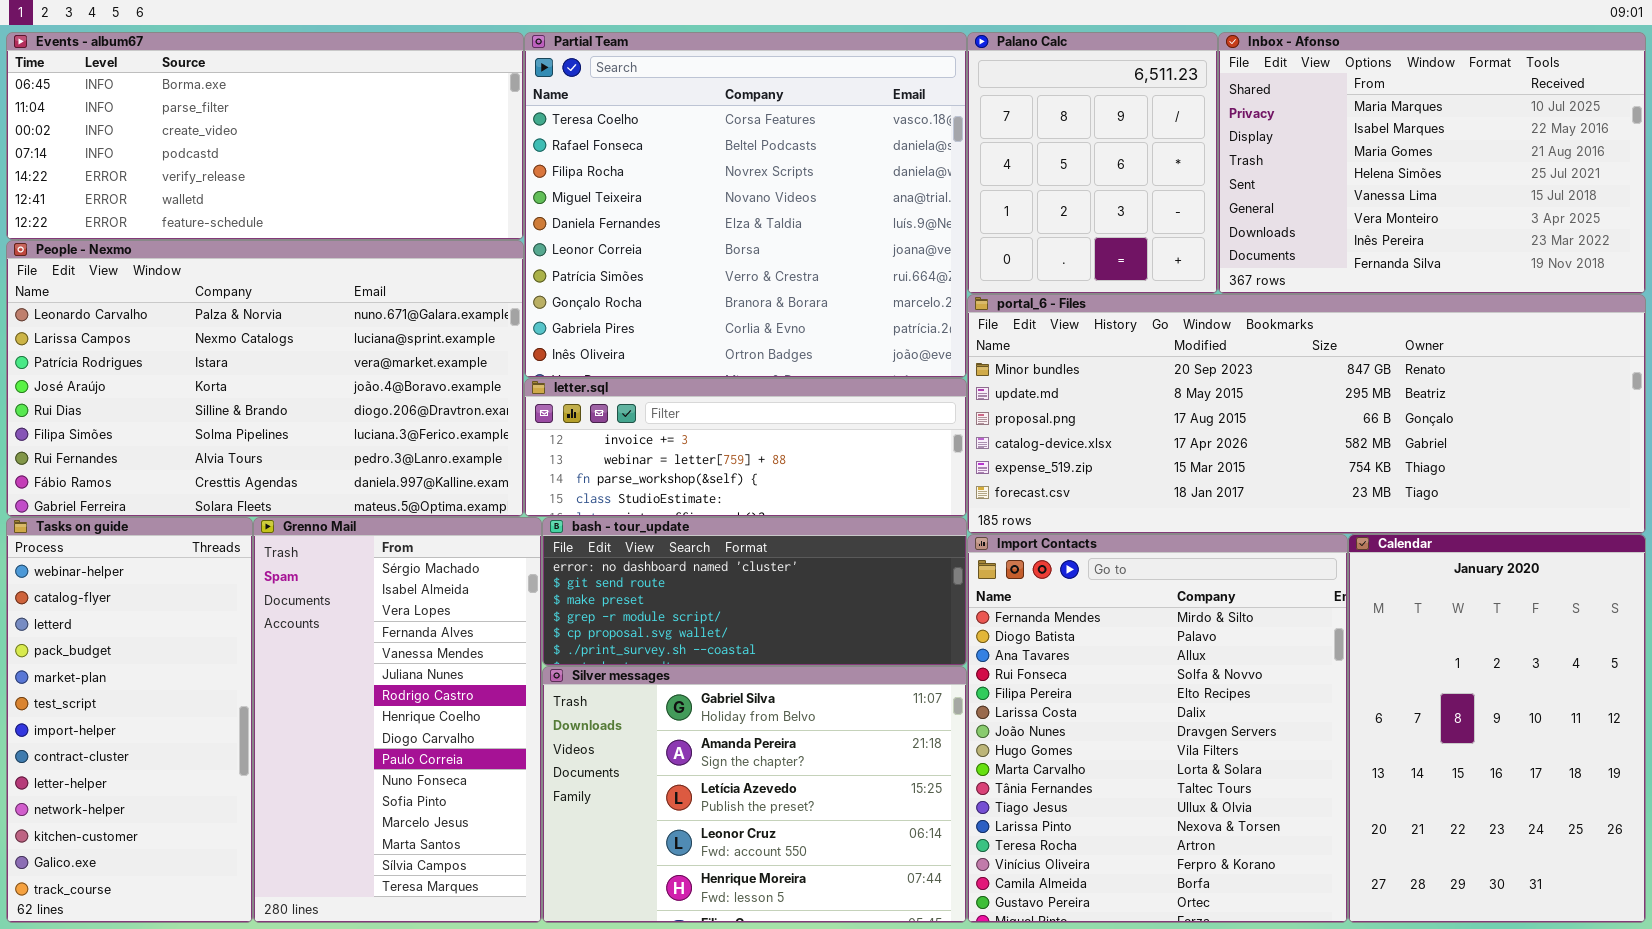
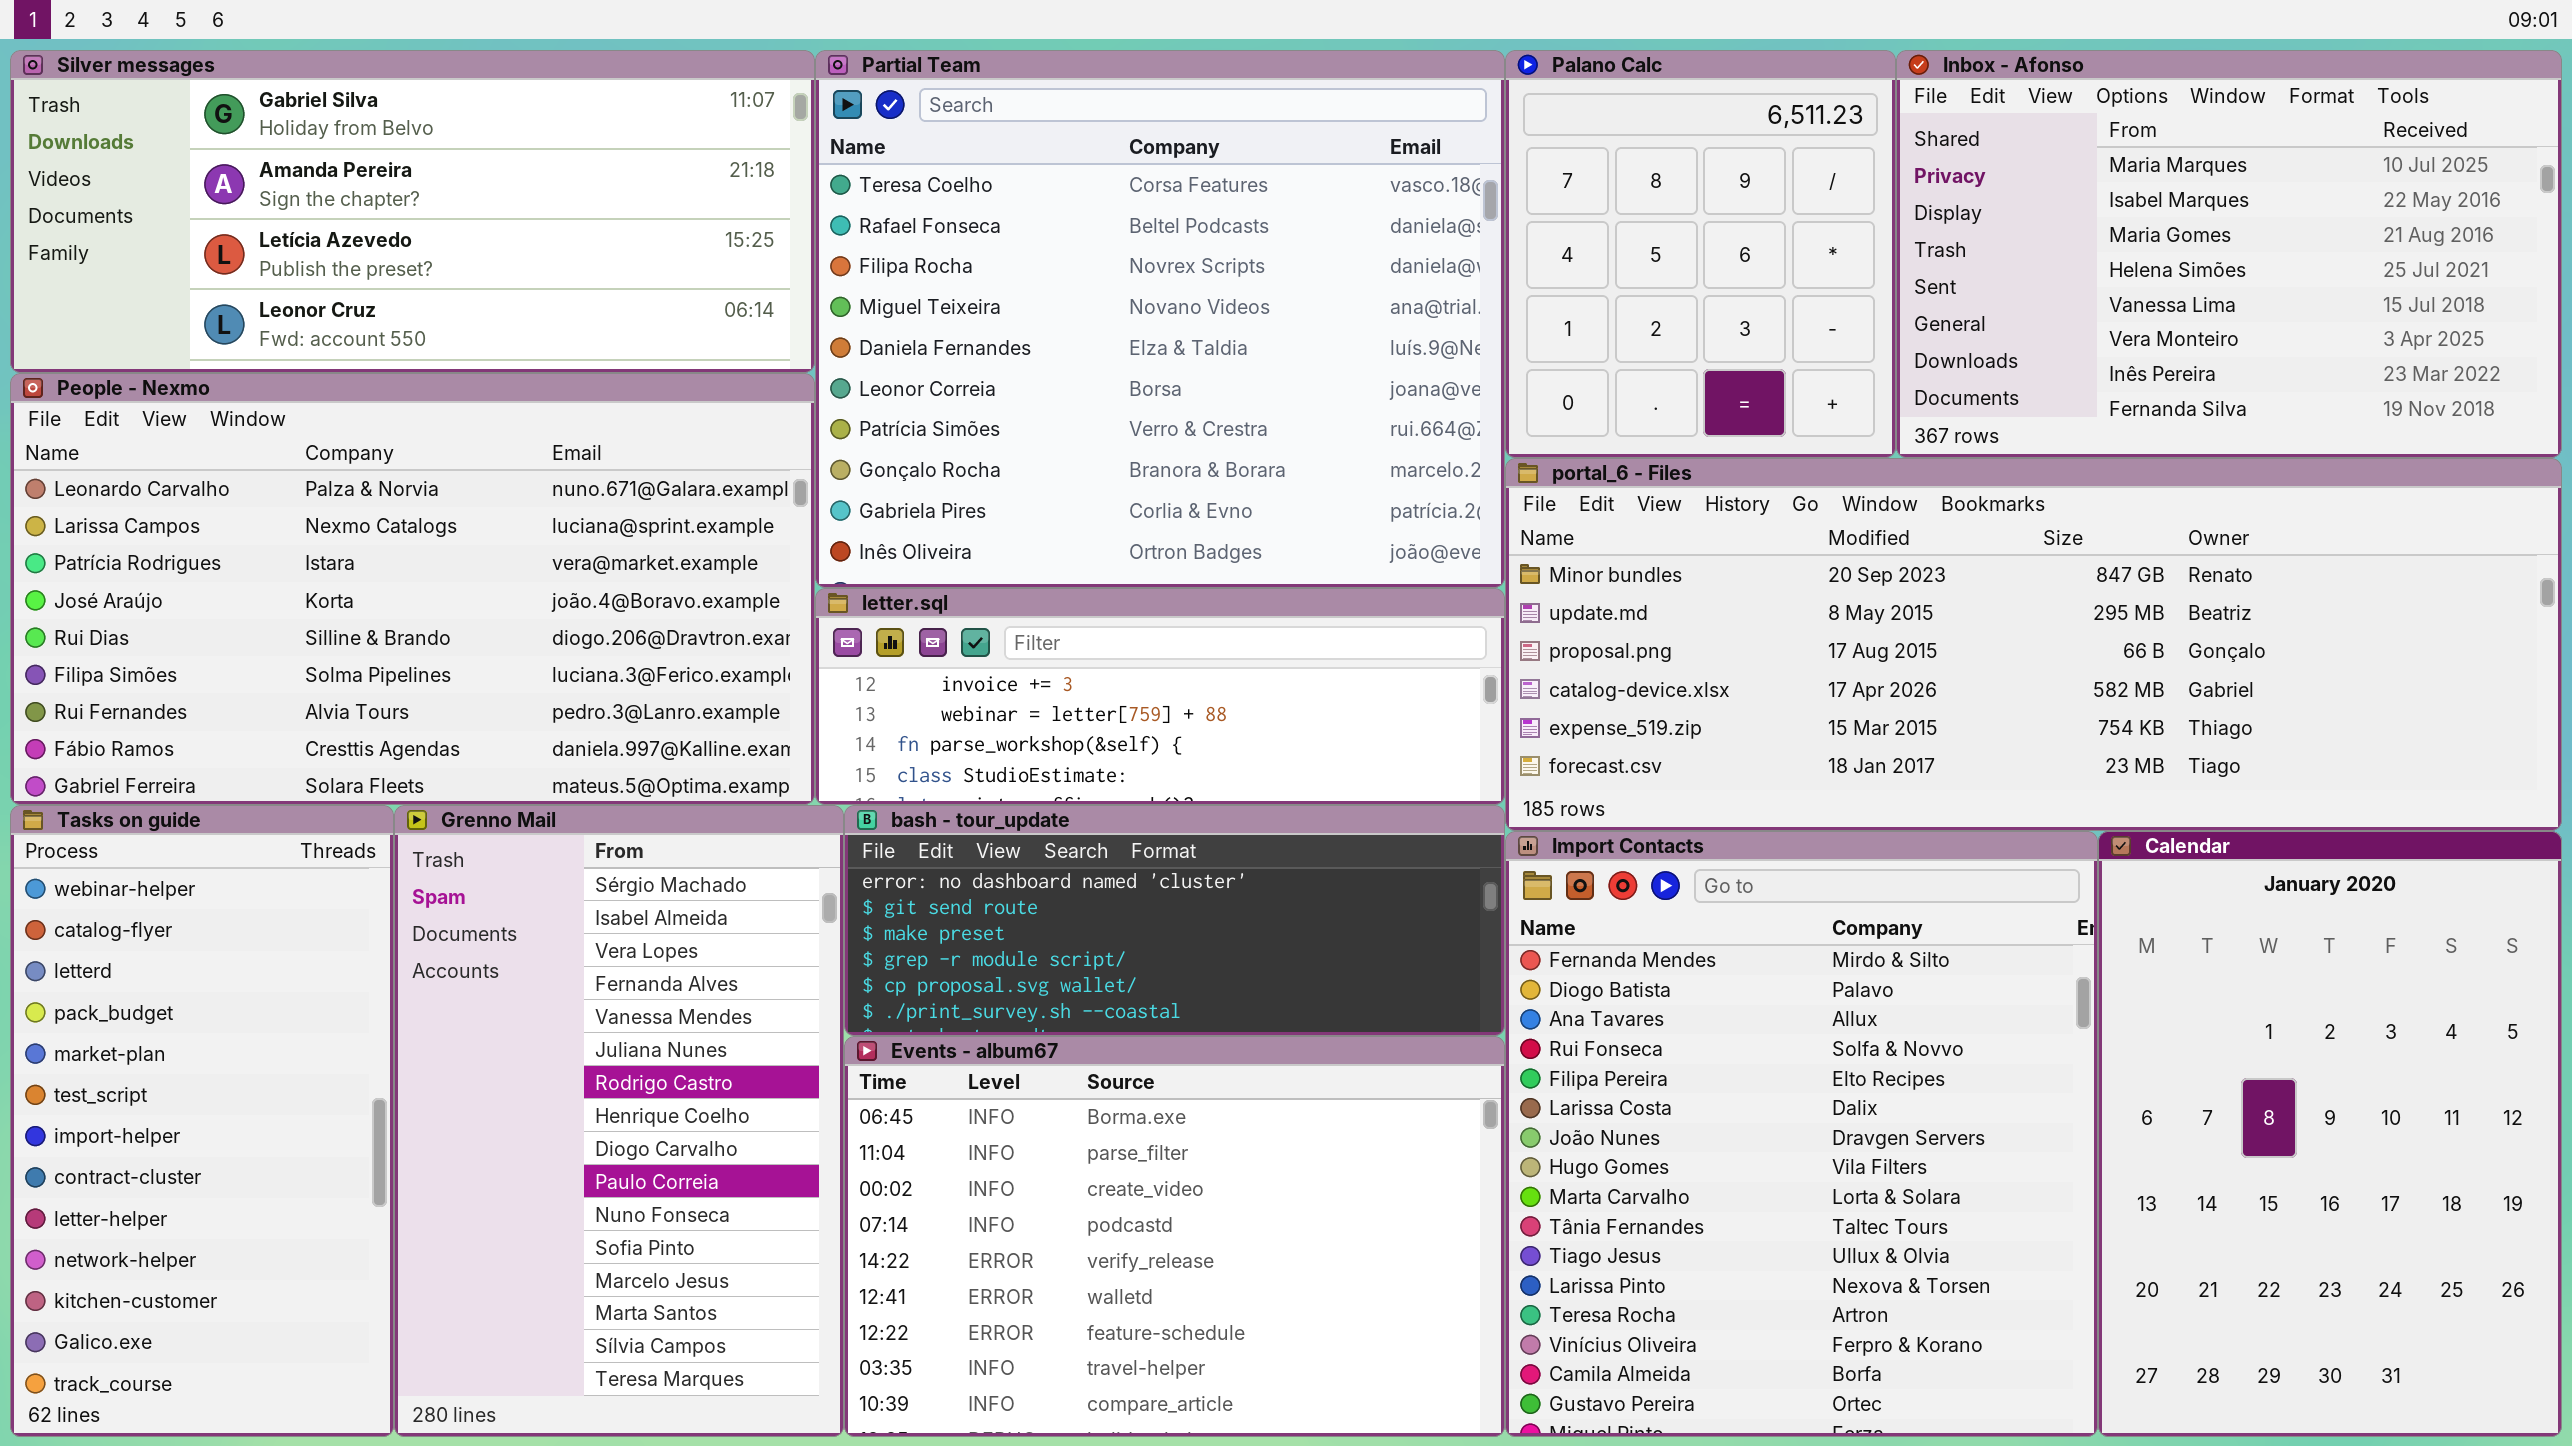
Events - album67: [6,32,524,240] -> [844,1036,1505,1437], moved, resized
Silver messages: [542,666,967,923] -> [10,50,815,373], moved, resized

